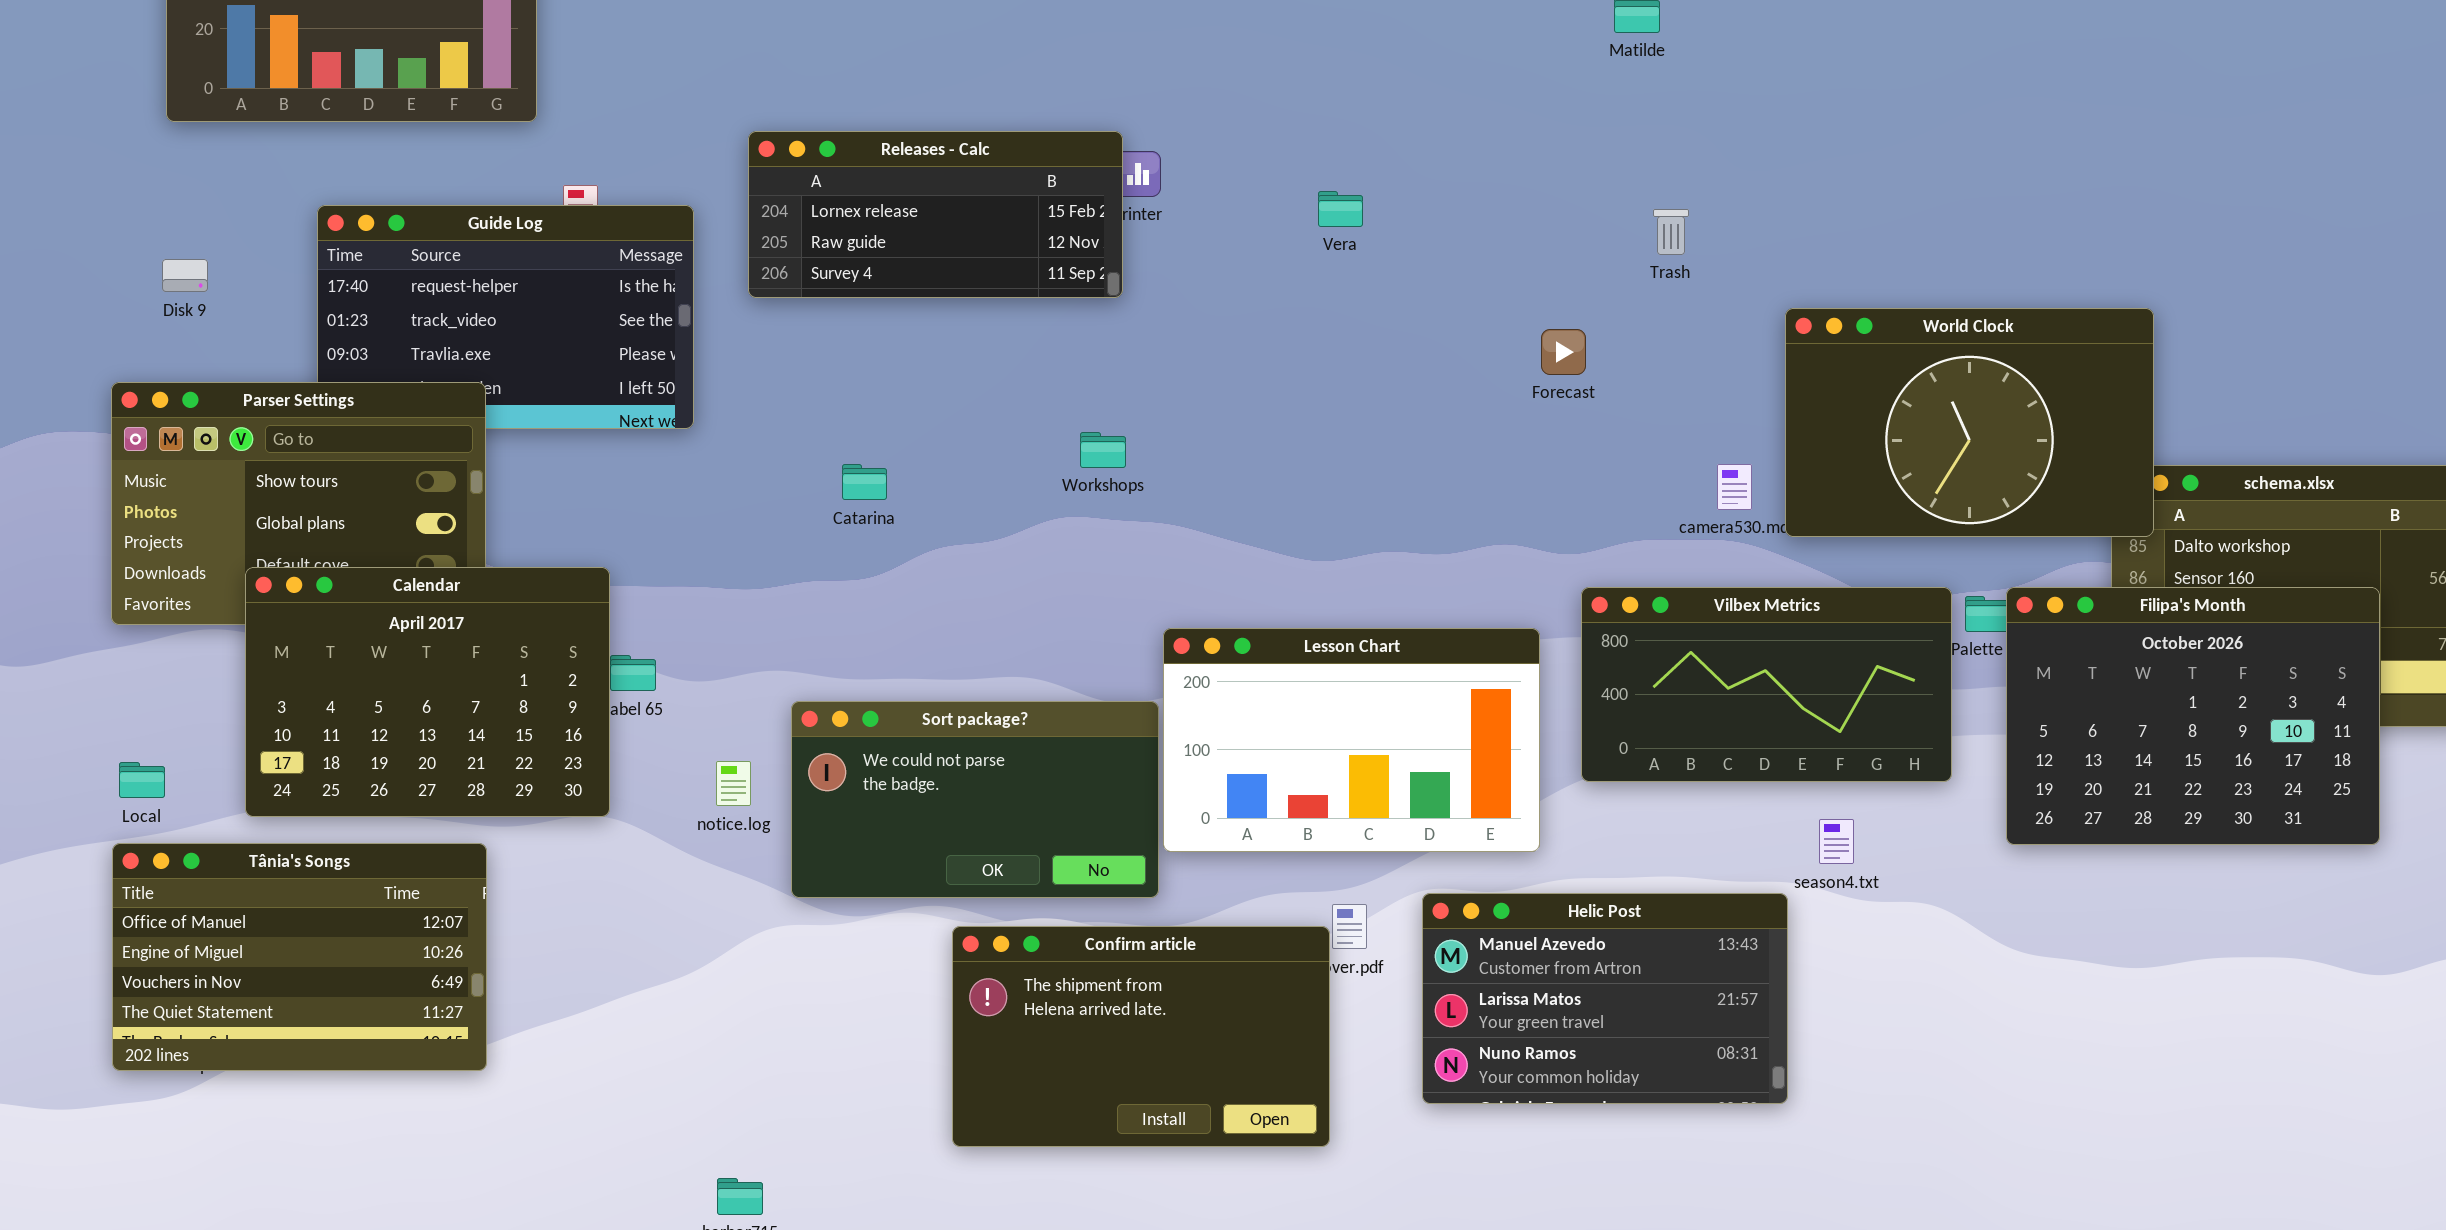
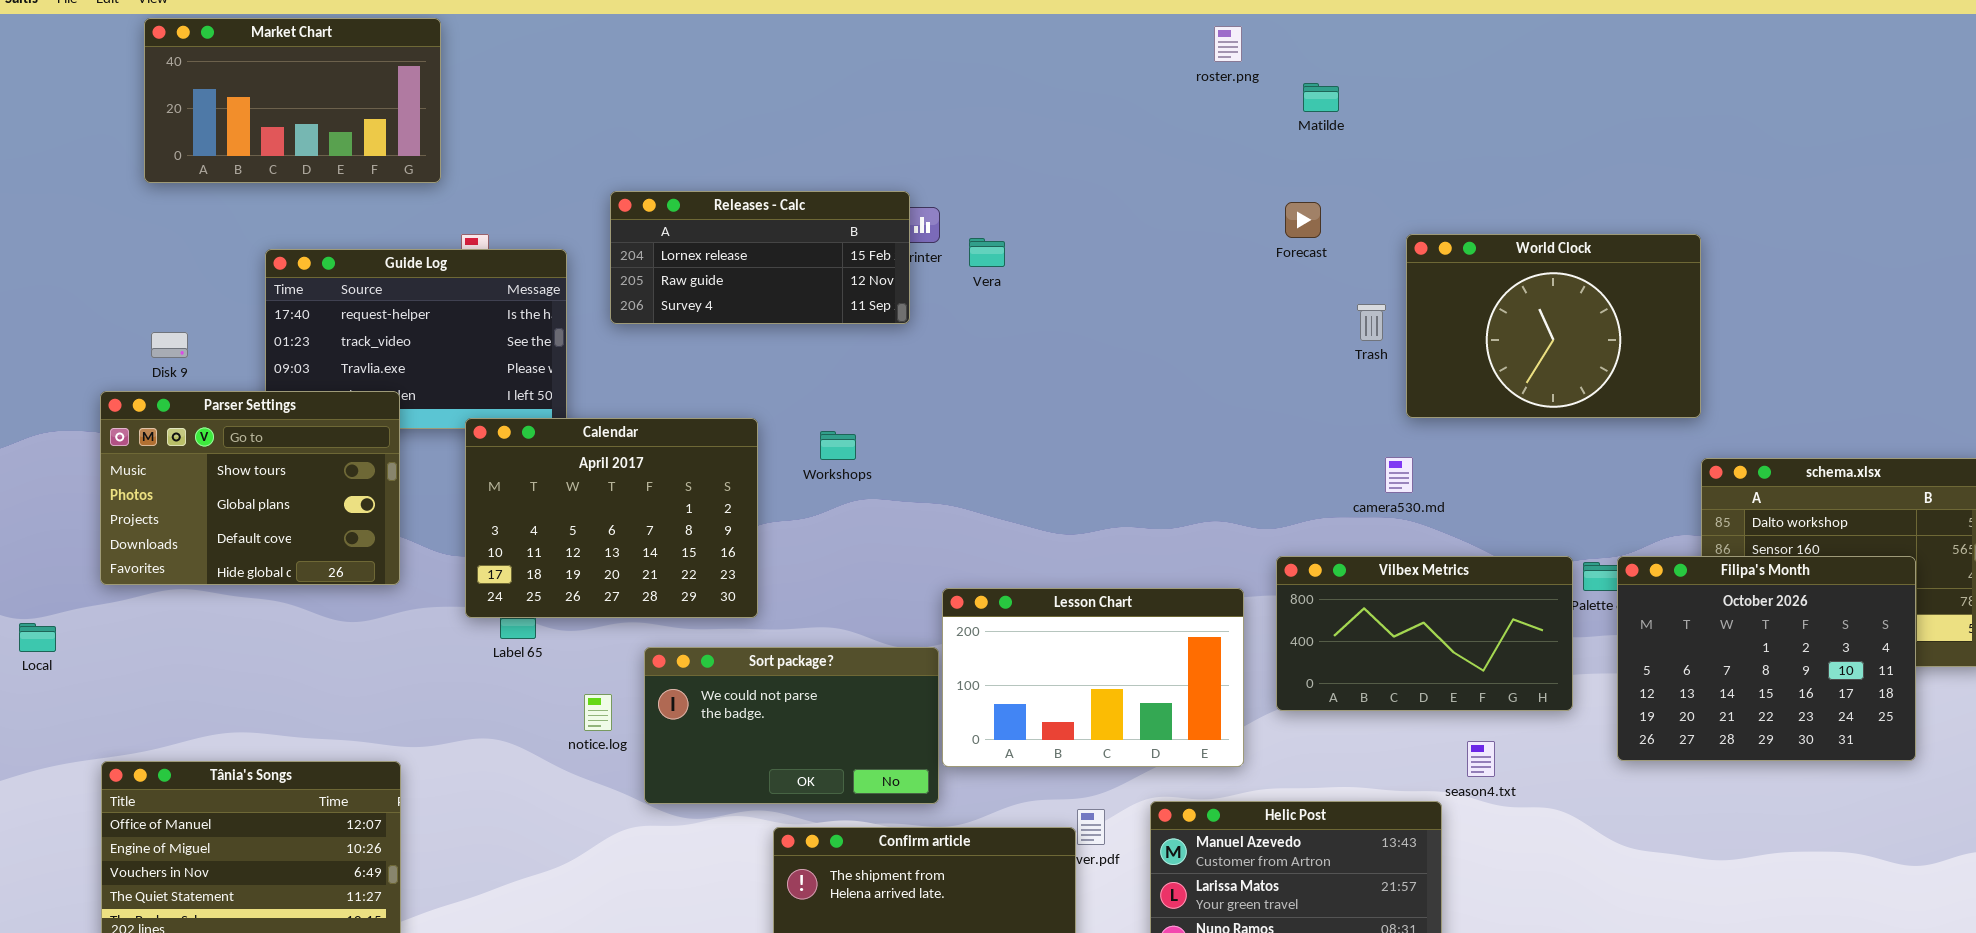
Vera: [1318,191,1363,227] -> [969,238,1005,267], moved
Trash: [1653,209,1689,255] -> [1357,304,1386,341], moved
Disk 9: [162,259,208,292] -> [151,332,188,358], moved
World Clock: [1785,308,2154,537] -> [1406,234,1701,418], moved
Forecast: [1541,329,1586,375] -> [1285,202,1321,238], moved
Workshops: [1080,432,1126,468] -> [820,431,856,460], moved
Calendar: [245,567,610,817] -> [465,418,758,618], moved
Local: [119,762,165,798] -> [19,623,56,652], moved

